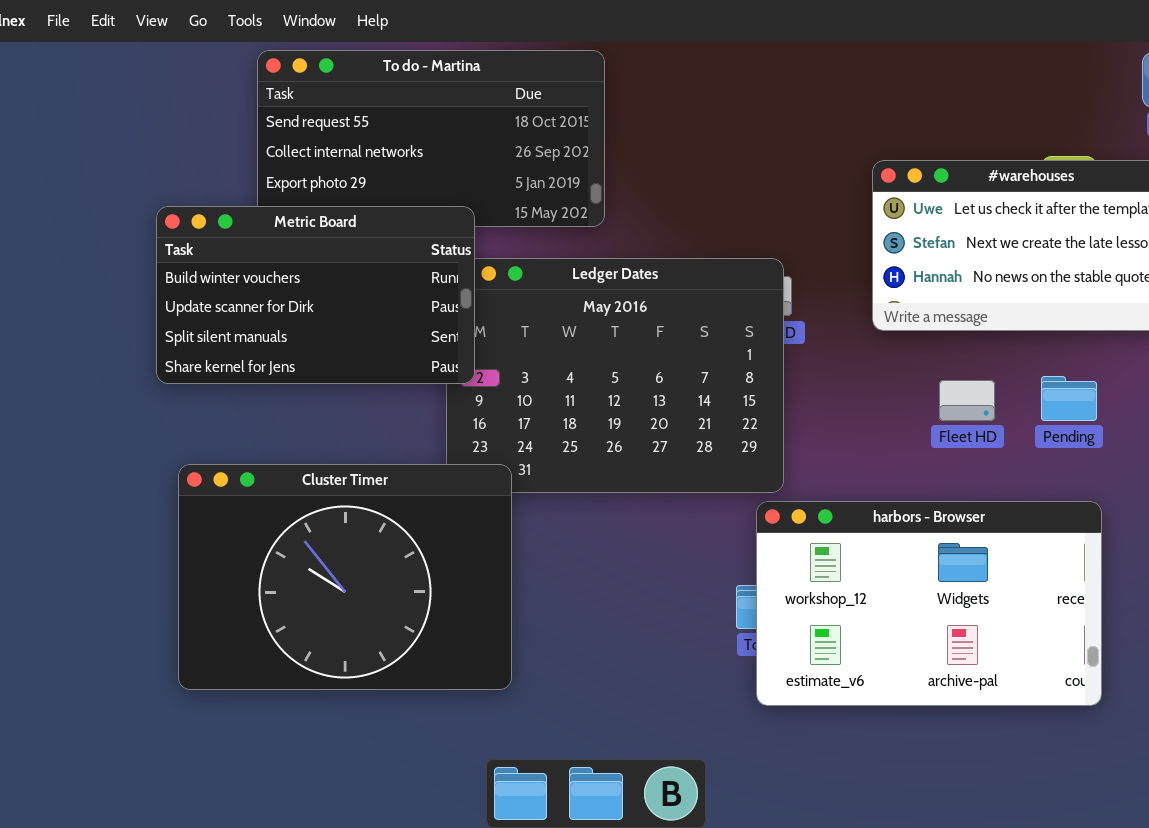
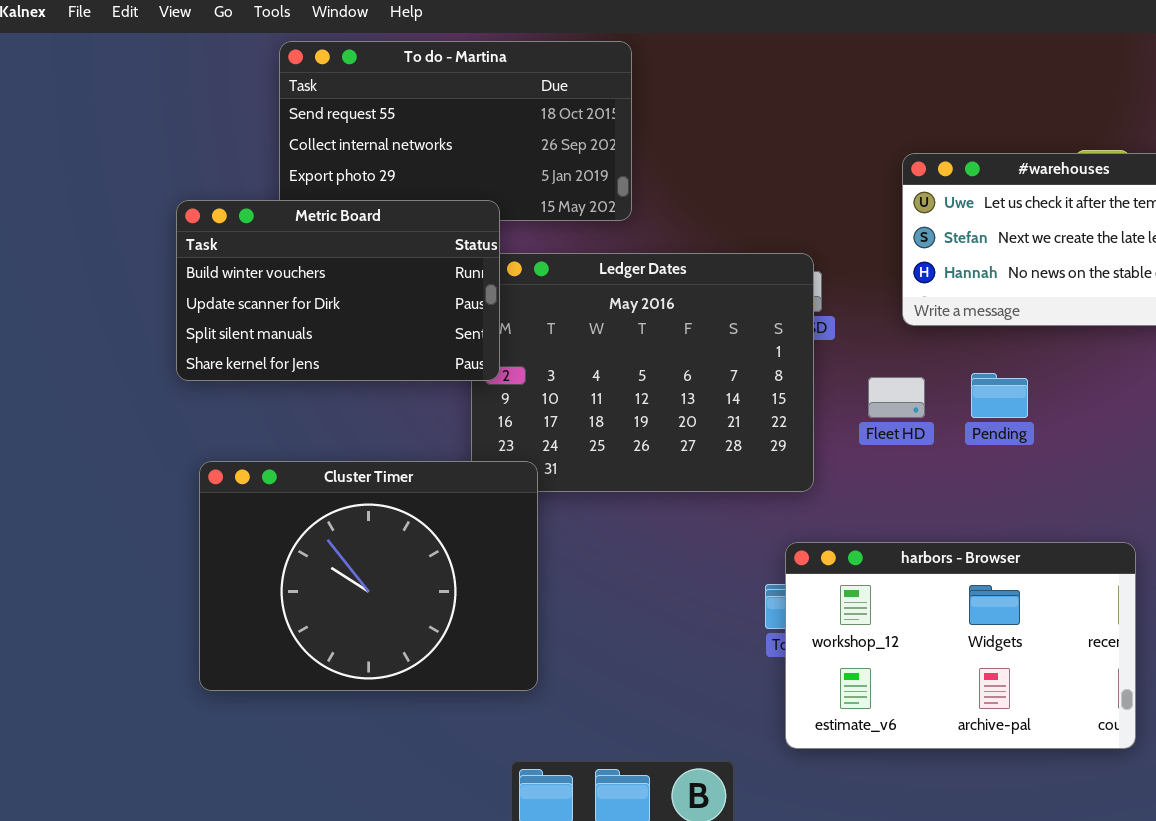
Pending: [1041,376,1097,421] -> [971,373,1028,418], moved
Fleet HD: [939,380,995,421] -> [868,377,925,418], moved
harbors - Browser: [756,501,1102,706] -> [785,542,1136,749], moved

